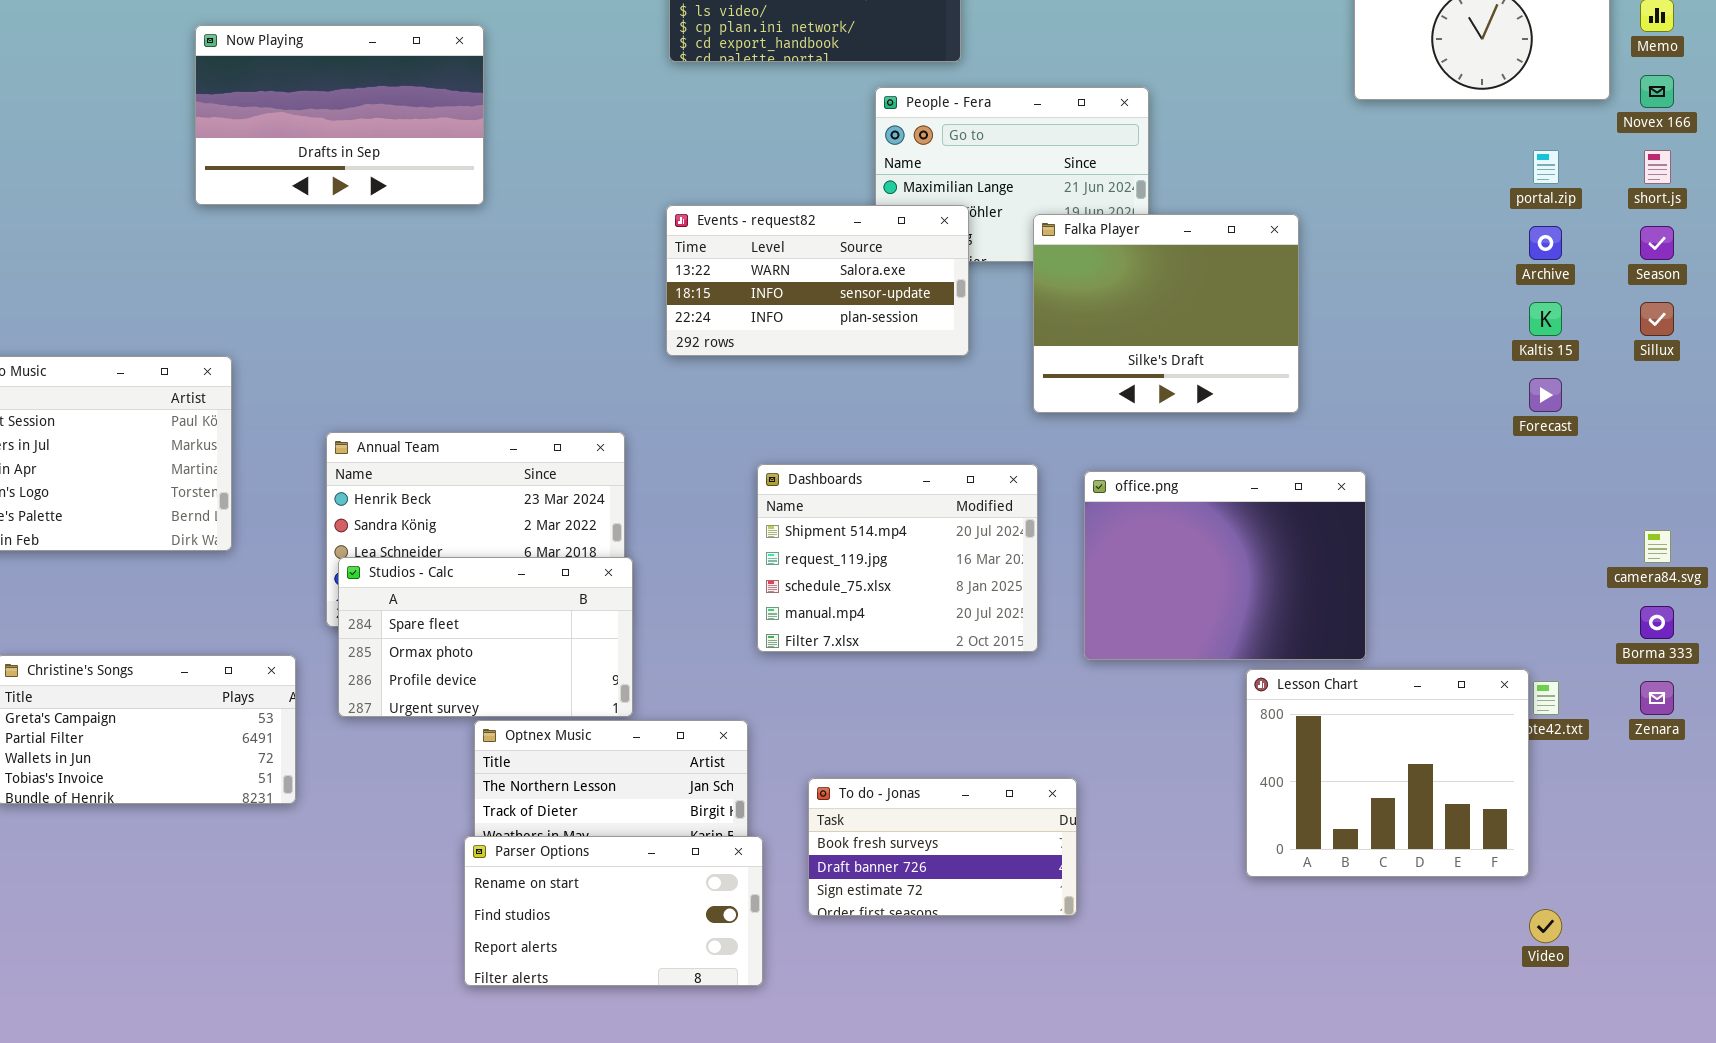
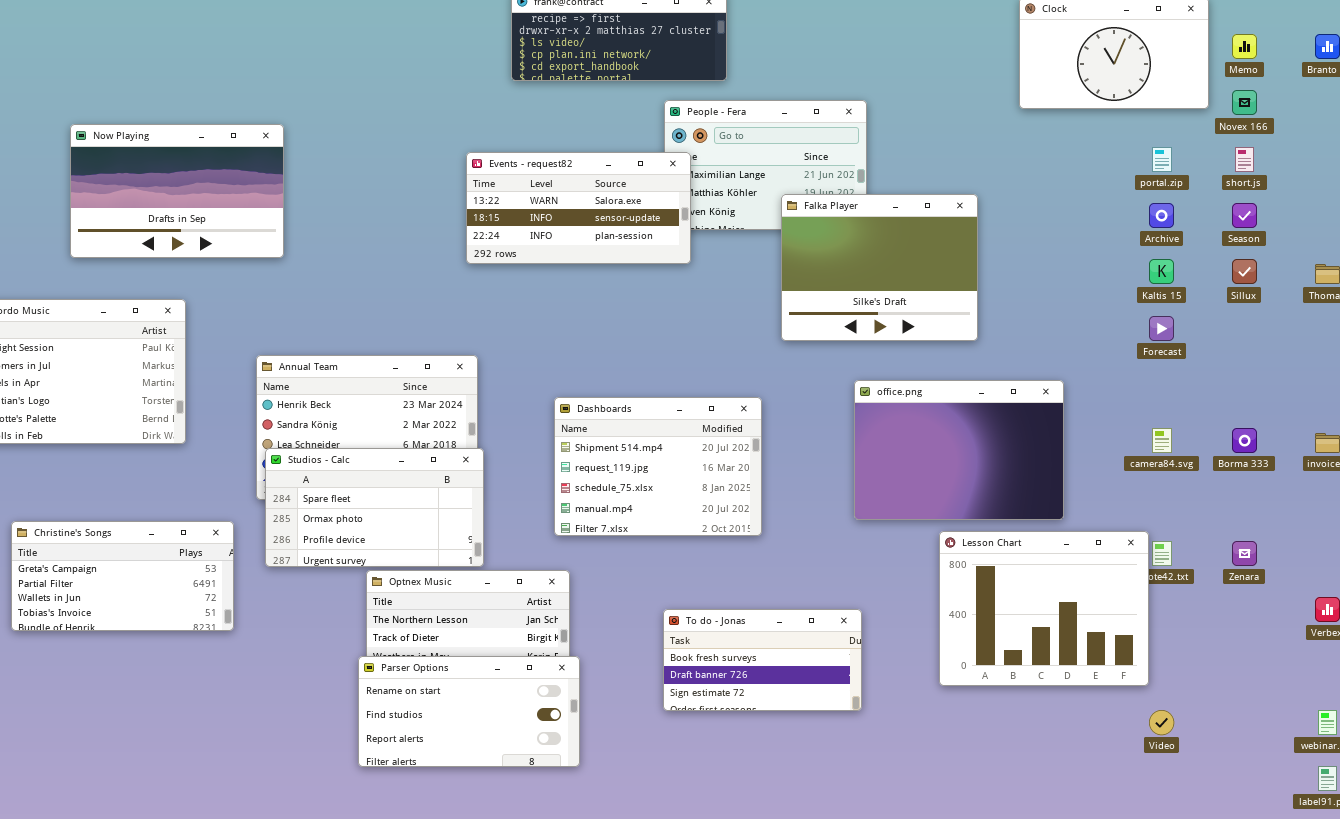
Now Playing: [195,25,484,205] -> [70,124,284,258], moved
Events - request82: [666,205,969,356] -> [466,152,691,264], moved
Dashboards: [757,464,1038,652] -> [554,397,762,536], moved
office.png: [1084,471,1366,660] -> [854,380,1064,520], moved
camera84.svg: [1644,530,1671,563] -> [1152,428,1172,453], moved
Borma 333: [1640,606,1674,639] -> [1232,428,1257,453], moved
To do - Jonas: [808,778,1077,916] -> [663,609,862,711], moved

